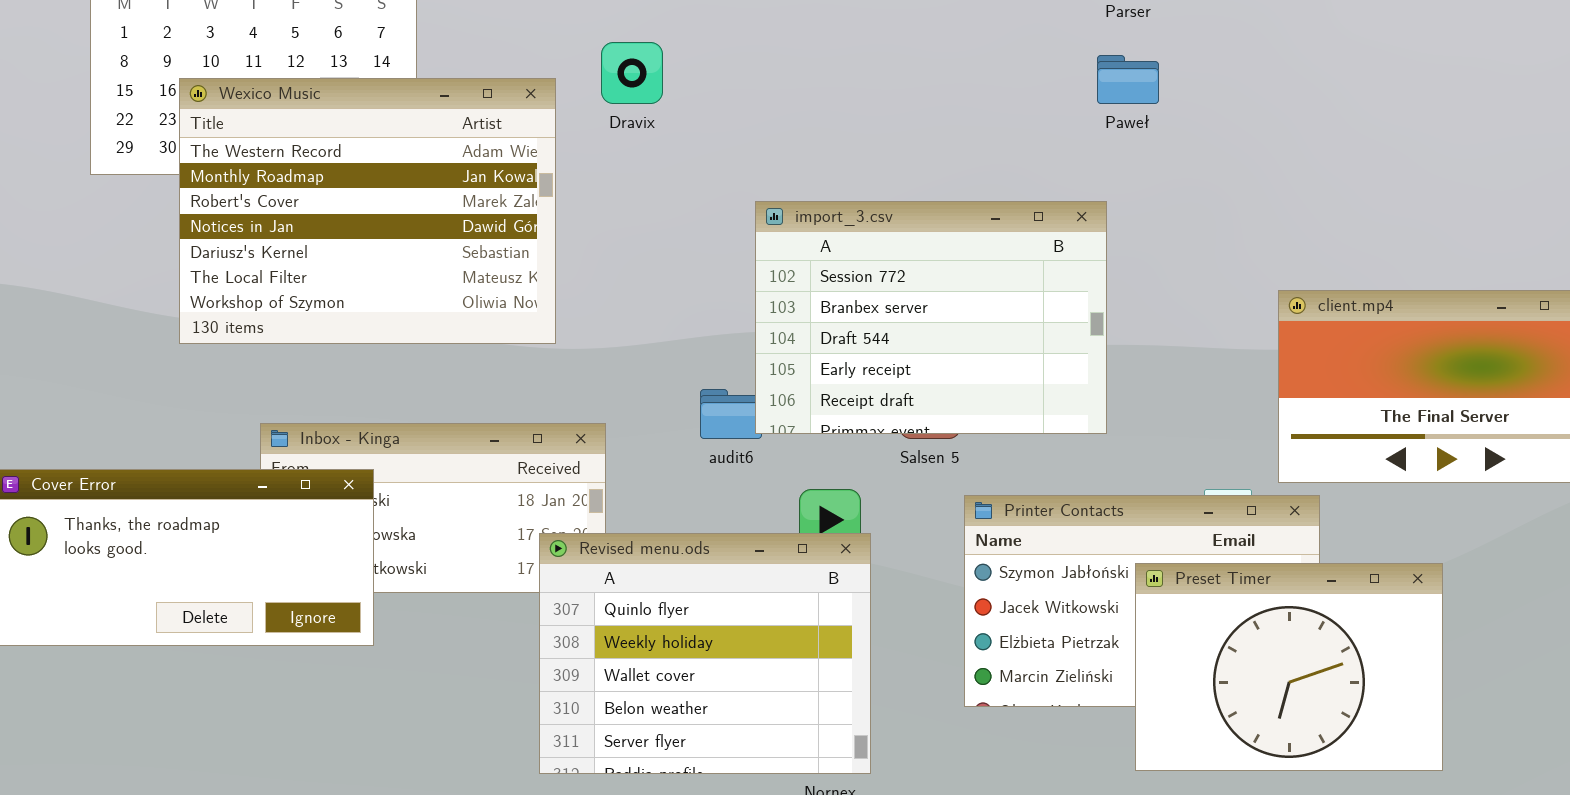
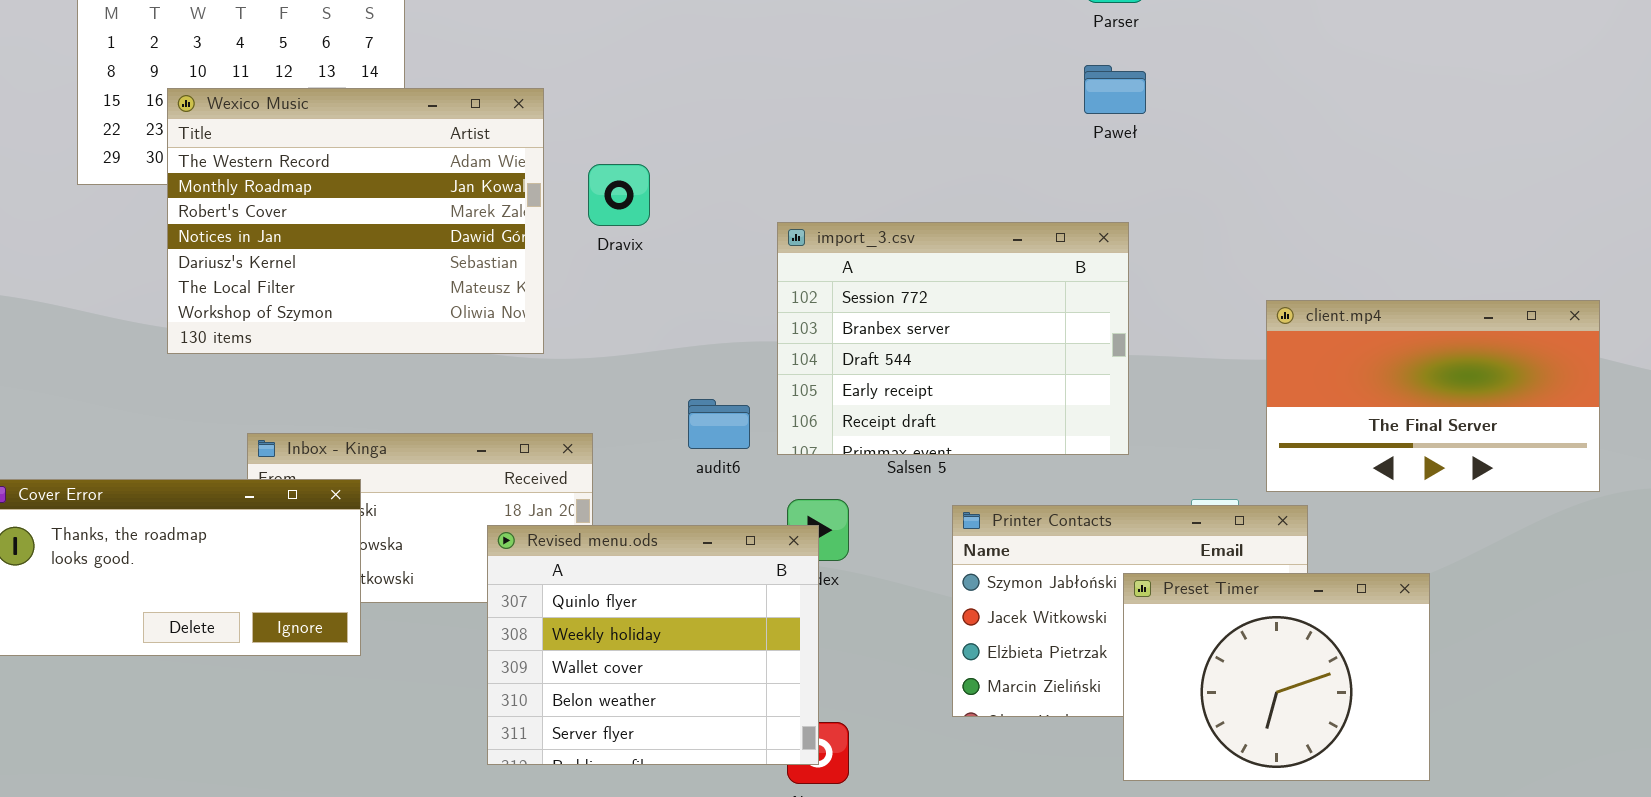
Dravix: [601,42,663,104] -> [588,164,650,226], moved
import_3.csv: [755,201,1107,434] -> [777,222,1129,455], moved
Revised menu.ods: [539,533,871,774] -> [487,525,819,765], moved

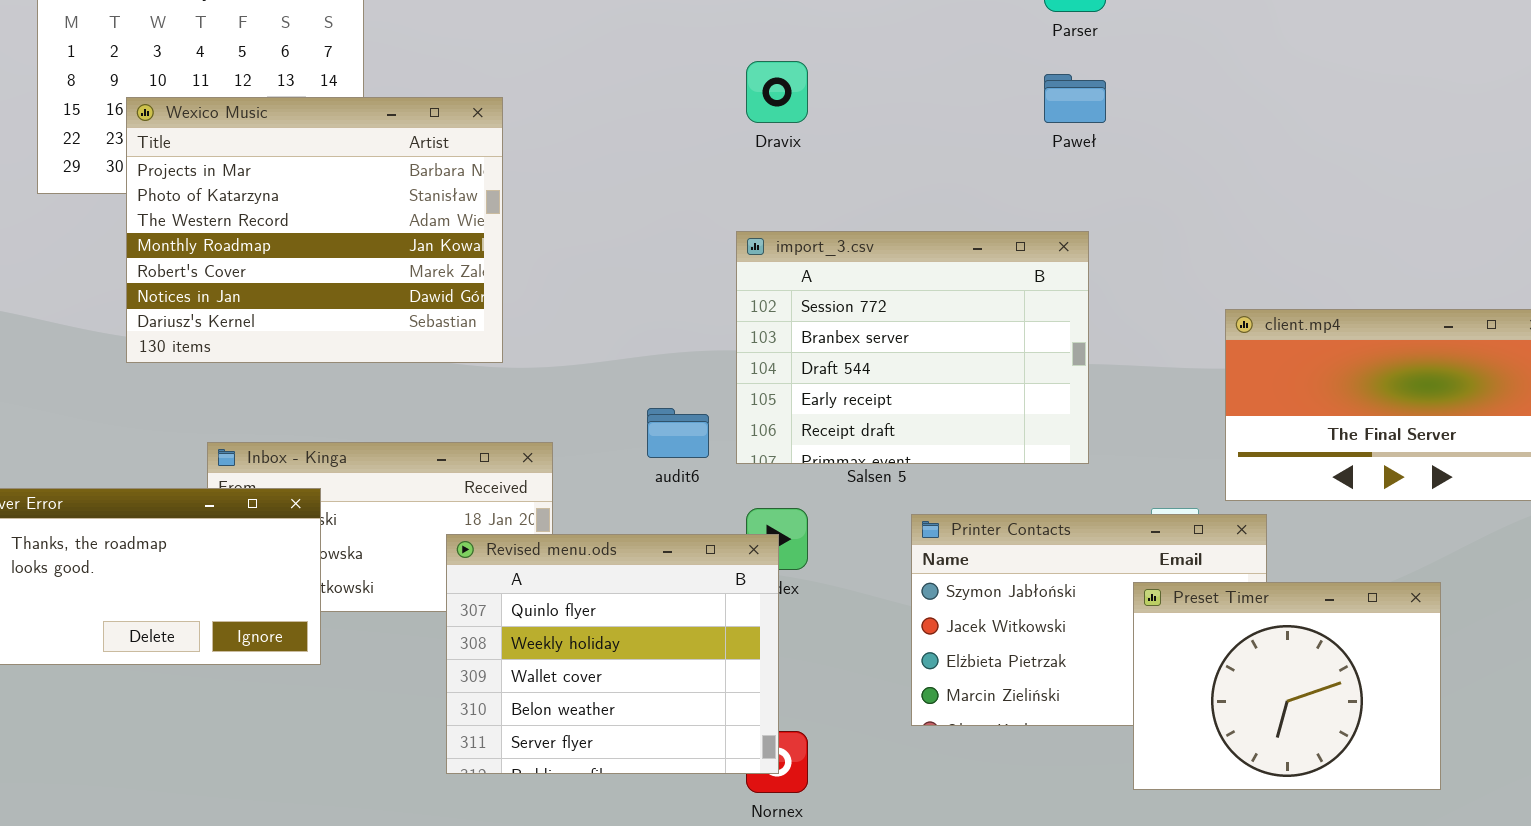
Wexico Music: [167,88,544,354] -> [126,97,503,363], scrolled up 2 rows
Dravix: [588,164,650,226] -> [746,61,808,123], moved
Preset Timer: [1123,573,1430,781] -> [1133,582,1441,790], moved

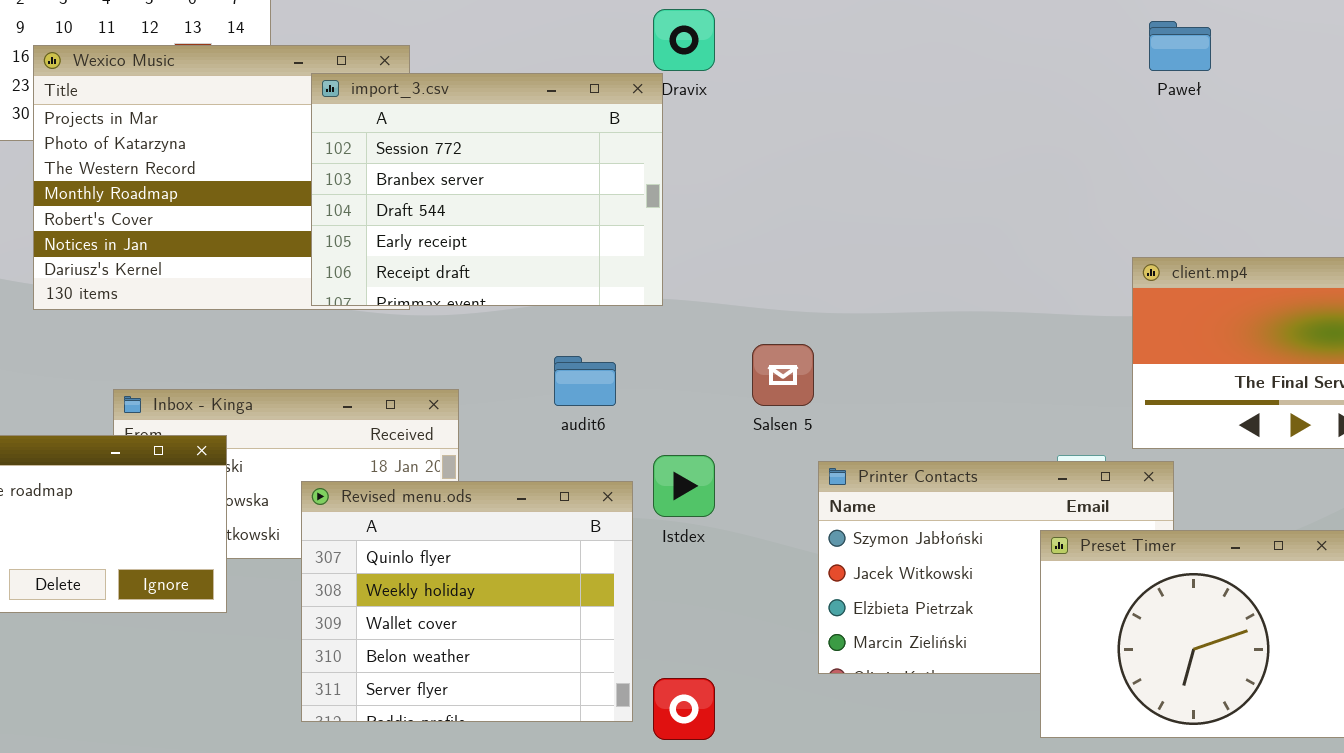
Paweł: [1044,74,1106,123] -> [1149,21,1211,71], moved
import_3.csv: [736,231,1089,464] -> [311,73,663,306], moved
Revised menu.ods: [446,534,779,774] -> [301,481,633,722], moved

